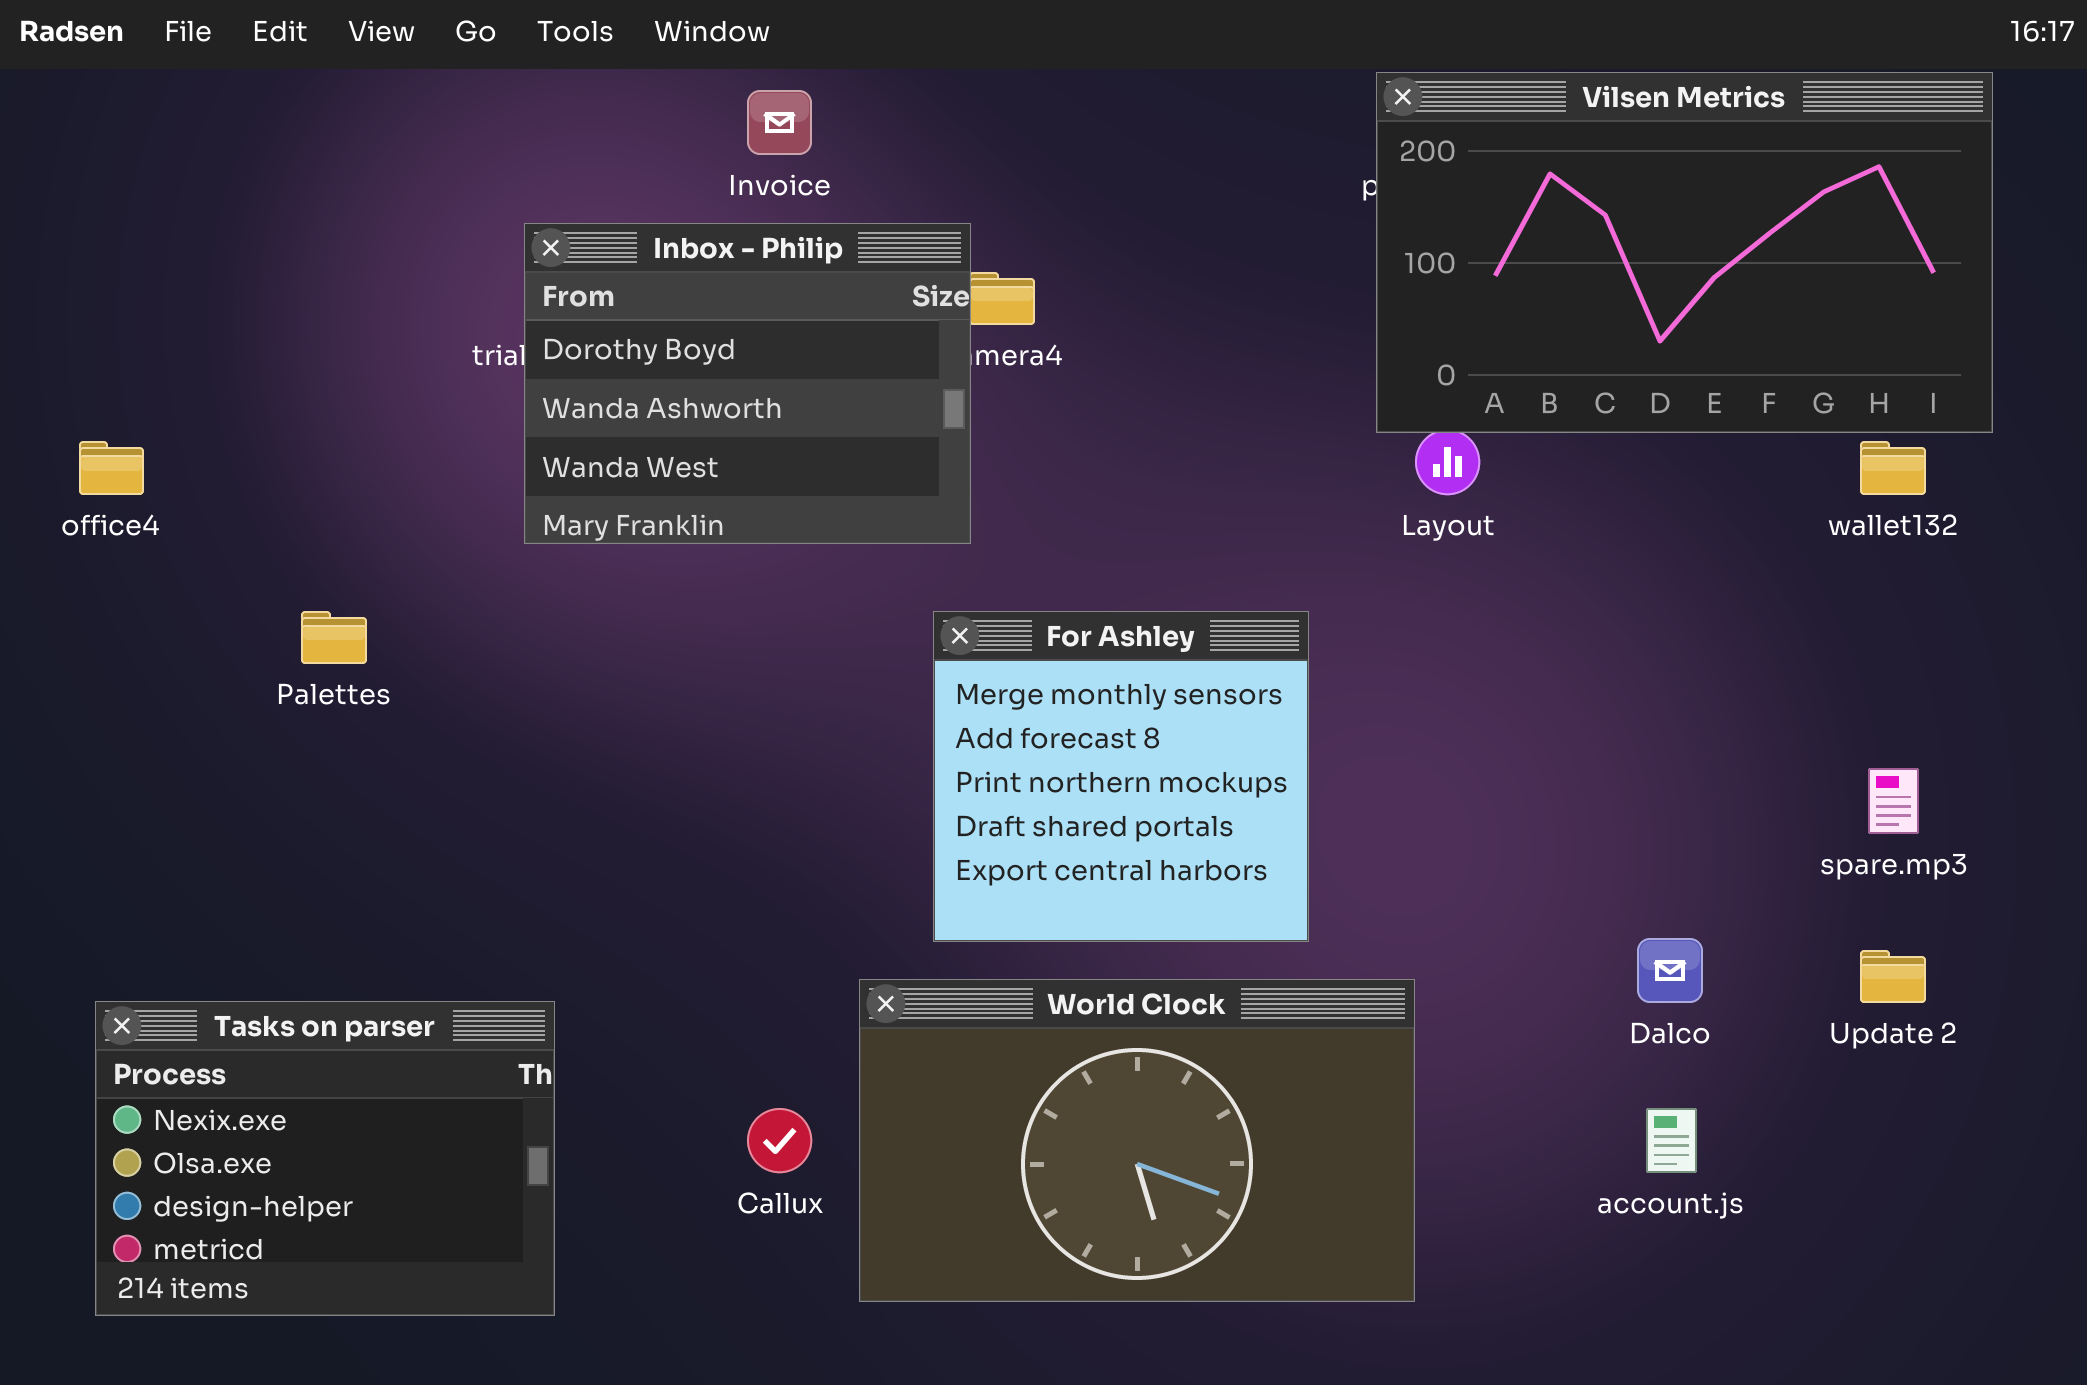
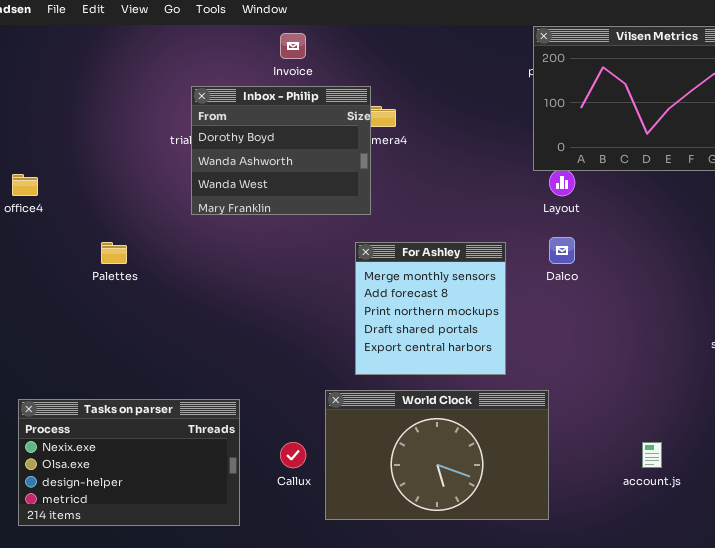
Dalco: [1637,938,1703,1003] -> [549,237,575,264], moved
Tasks on parser: [95,1001,555,1316] -> [18,399,240,526], resized

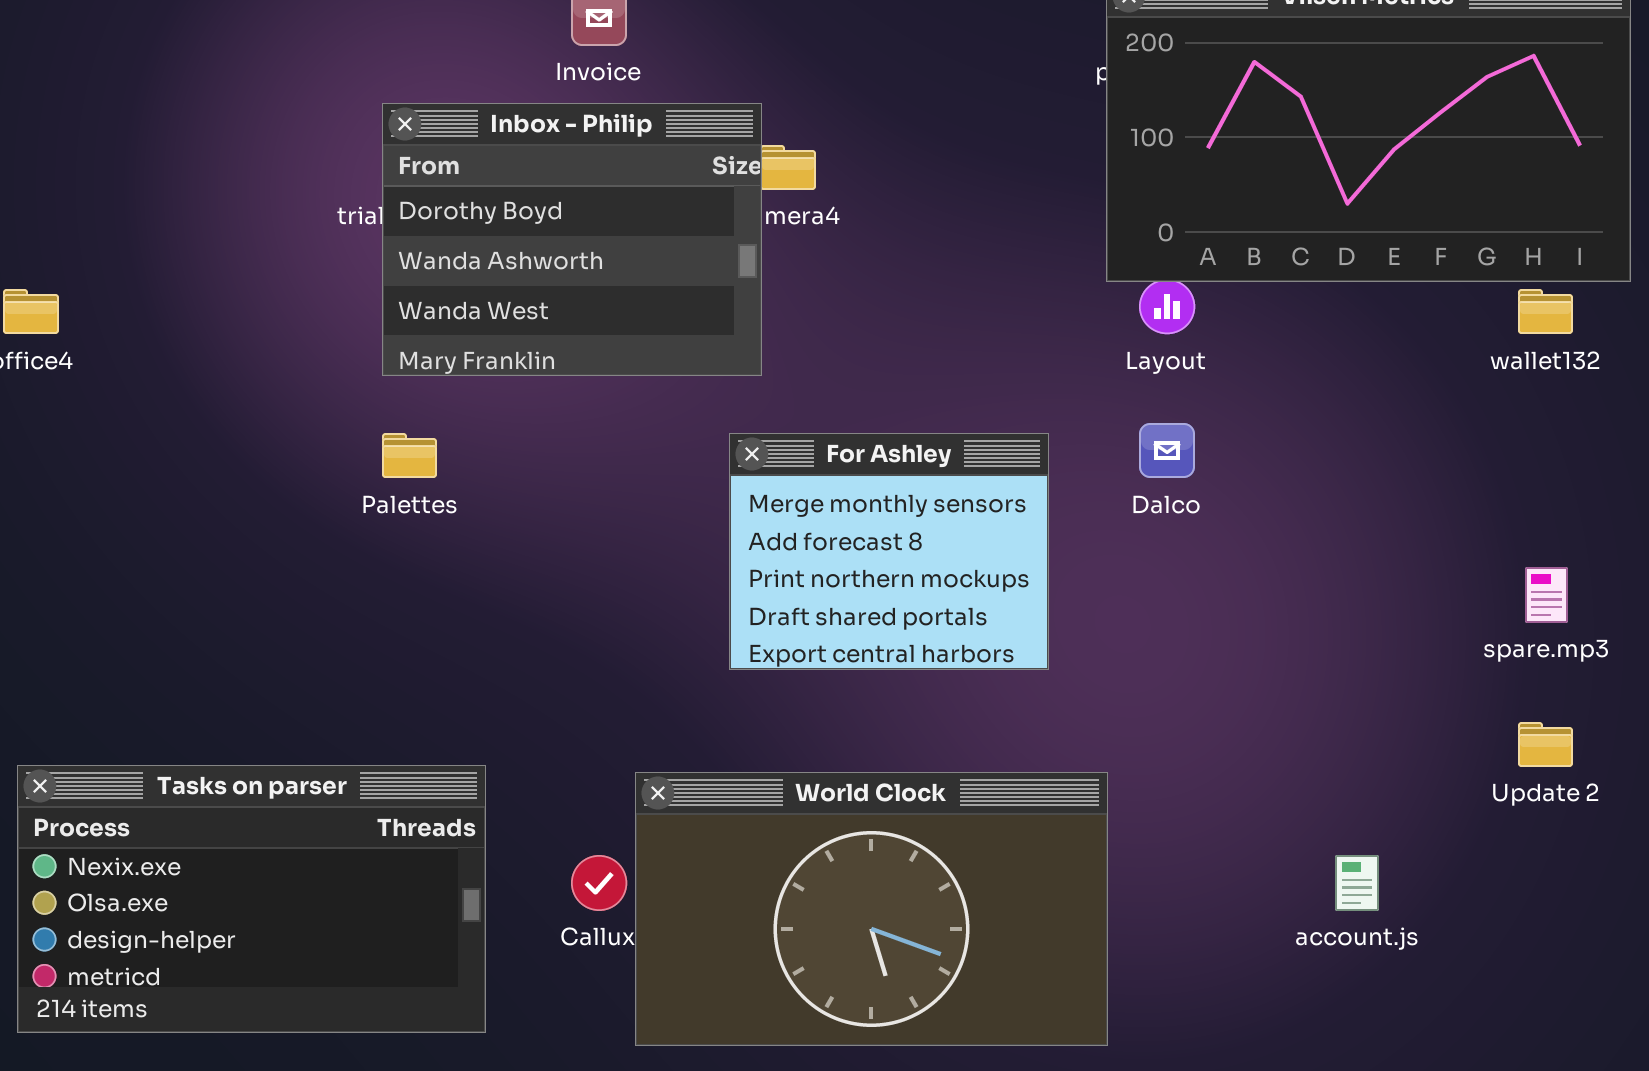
Palettes: [101,242,127,264] -> [382,433,437,478], moved
For Ashley: [355,242,506,375] -> [729,433,1049,670], resized
World Clock: [325,390,549,520] -> [635,772,1108,1046], moved

